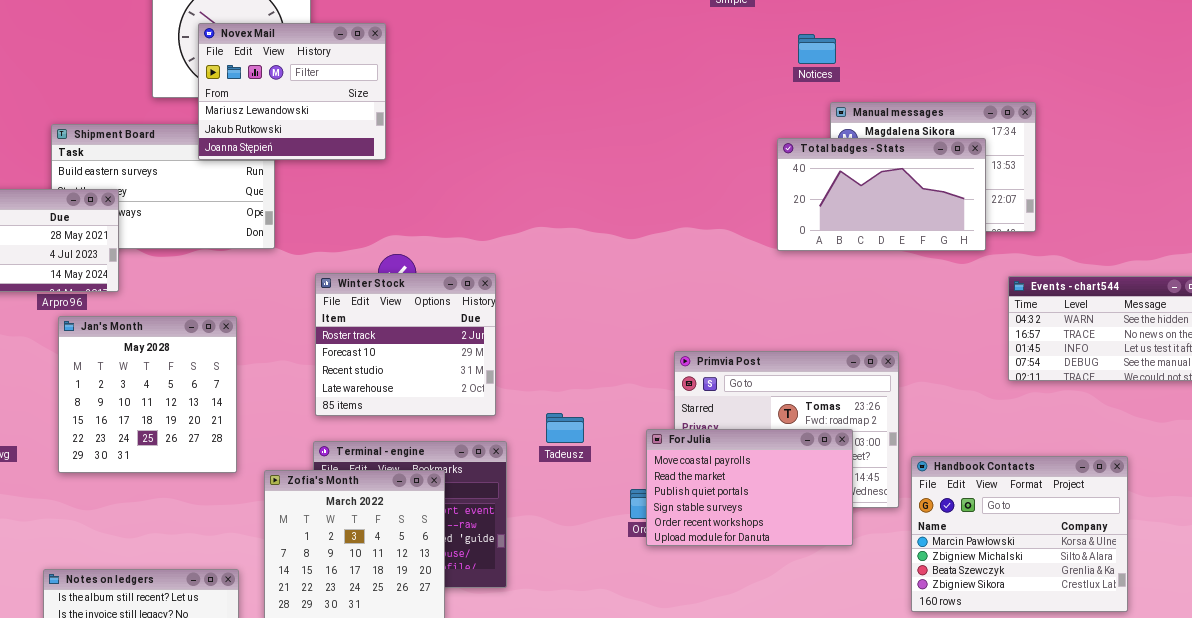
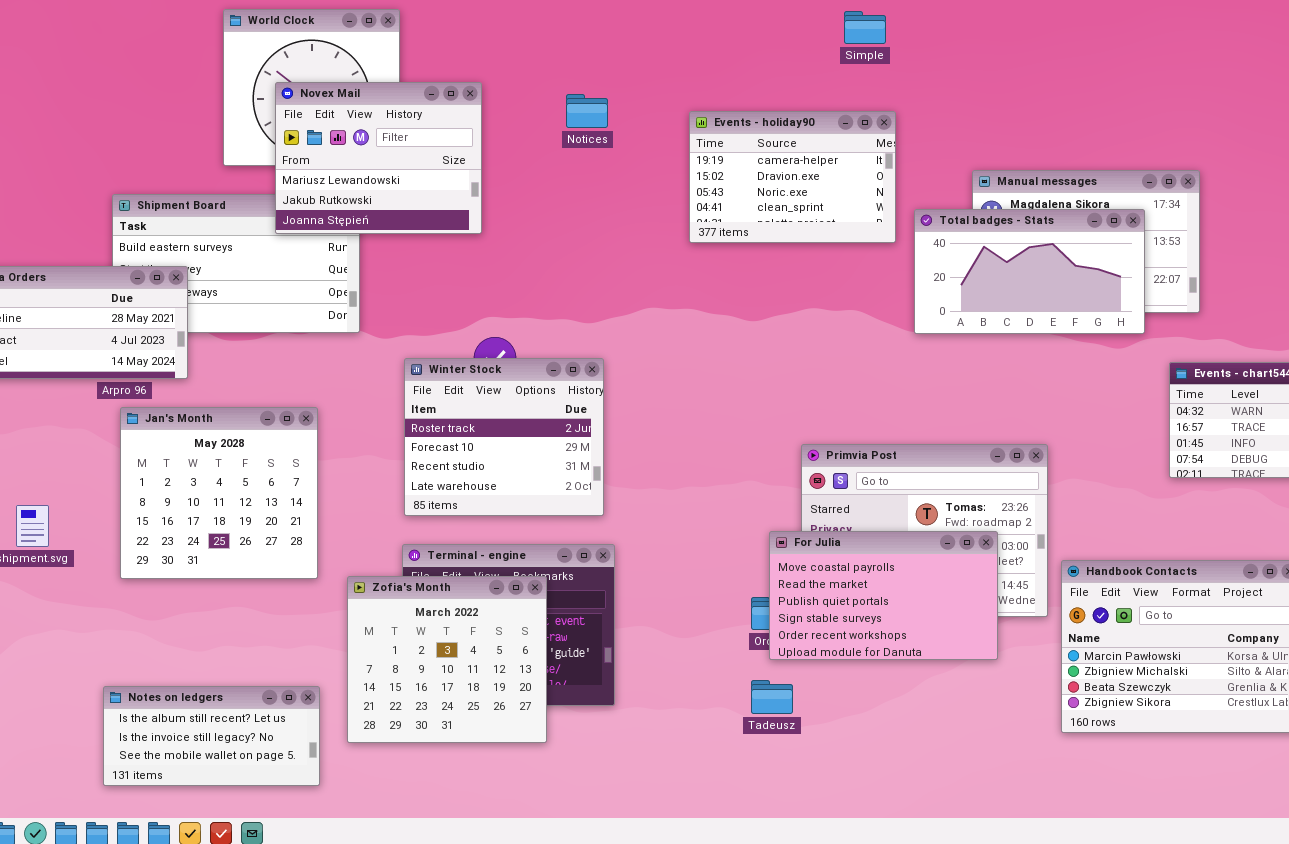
Notices: [798,34,836,64] -> [566,94,608,128], moved
Events - holiday90: none -> [689,111,896,243], opened
Tadeusz: [546,413,584,443] -> [751,680,793,714], moved

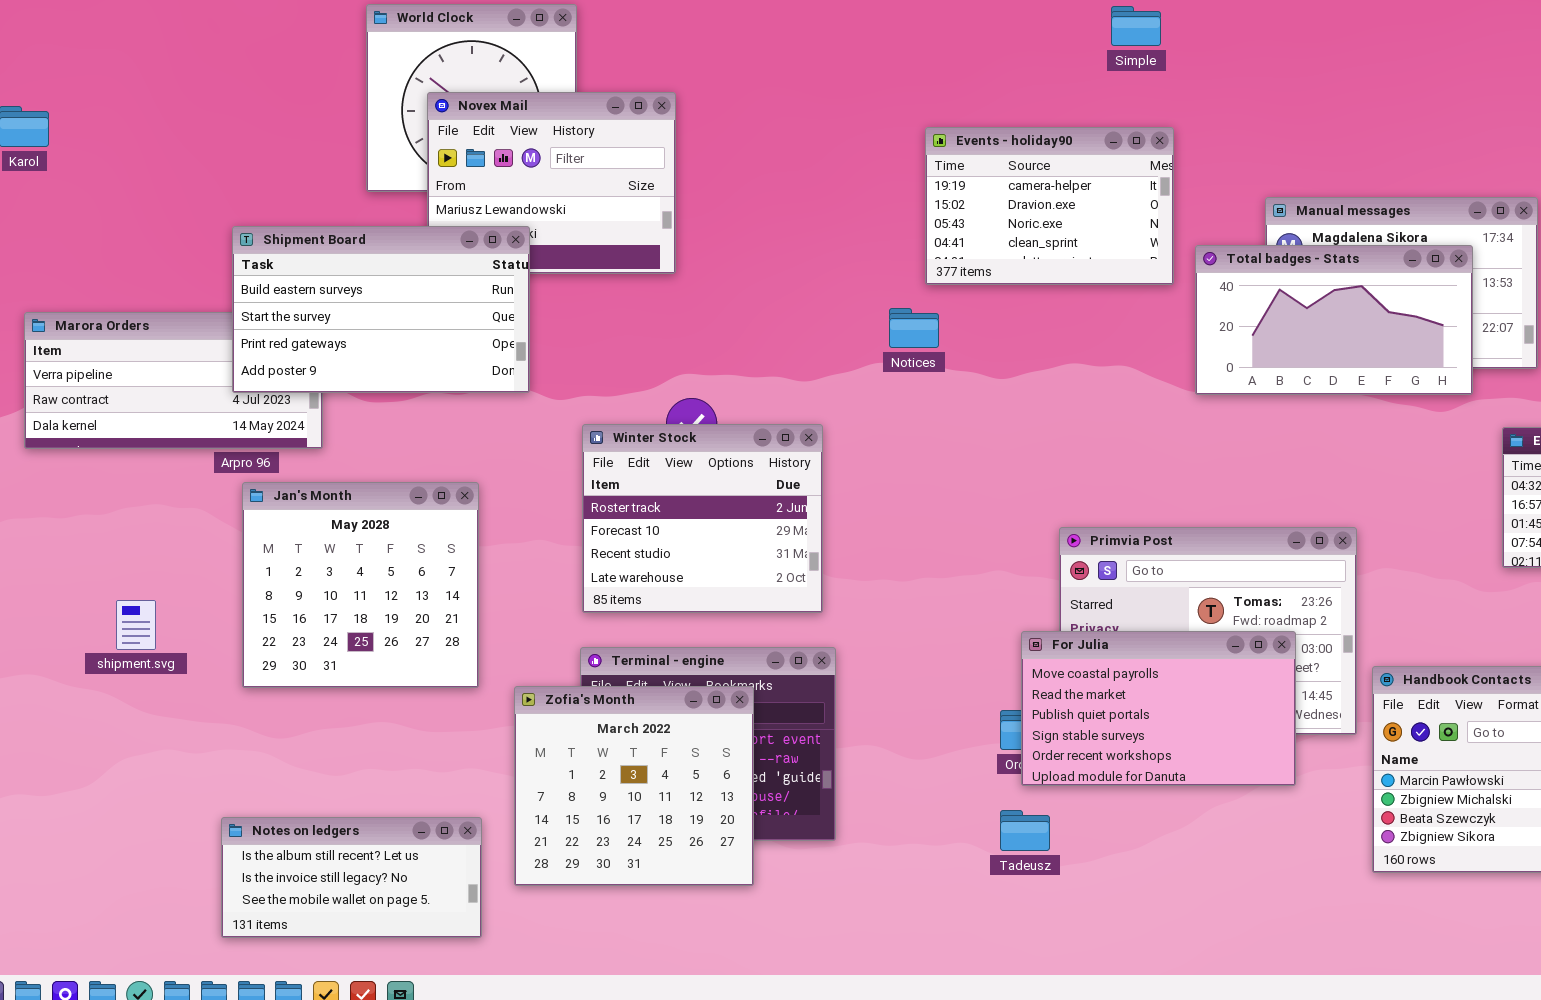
Notices: [566,94,608,128] -> [889,308,939,348], moved
Shipment Board: [112,194,360,333] -> [232,226,530,393], raised

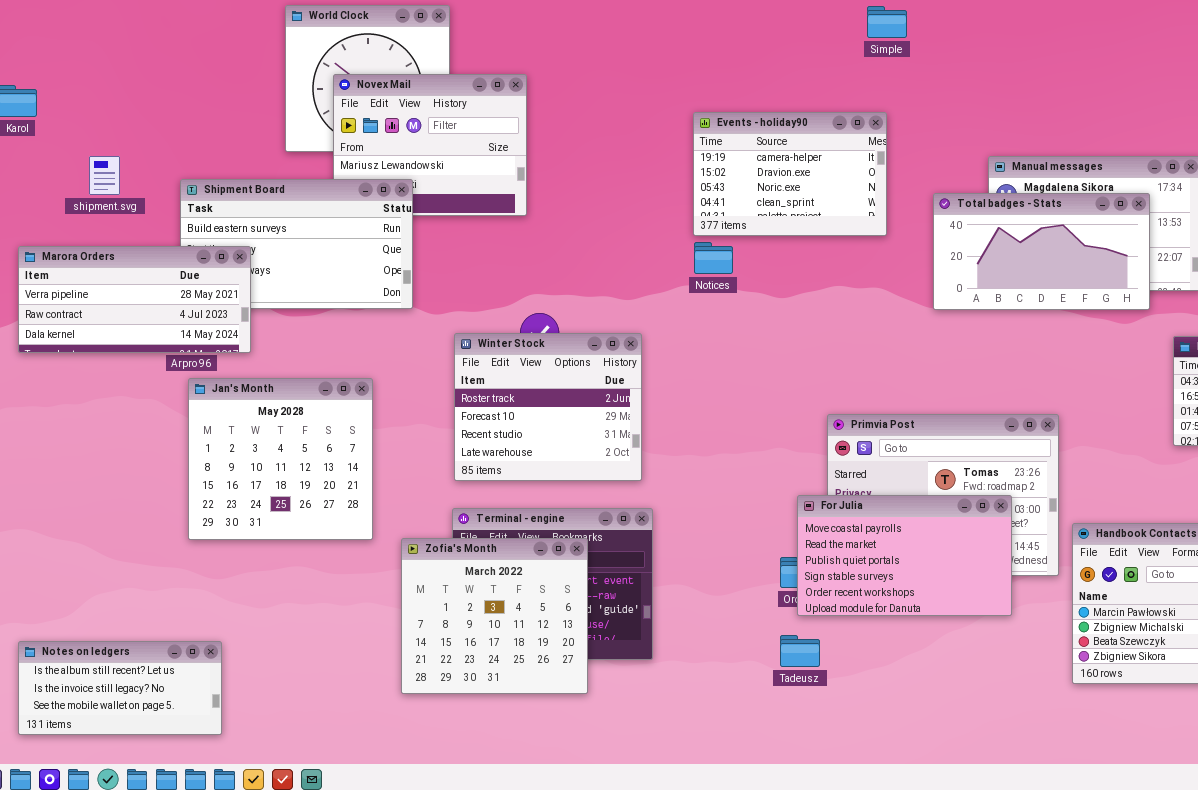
Events - holiday90: [925,127,1174,285] -> [693,112,887,236], moved
Marora Orders: [24,312,323,449] -> [18,246,251,353], raised
shipment.svg: [116,600,156,650] -> [89,156,120,195], moved
Notes on ledgers: [221,817,482,938] -> [18,641,222,735], moved

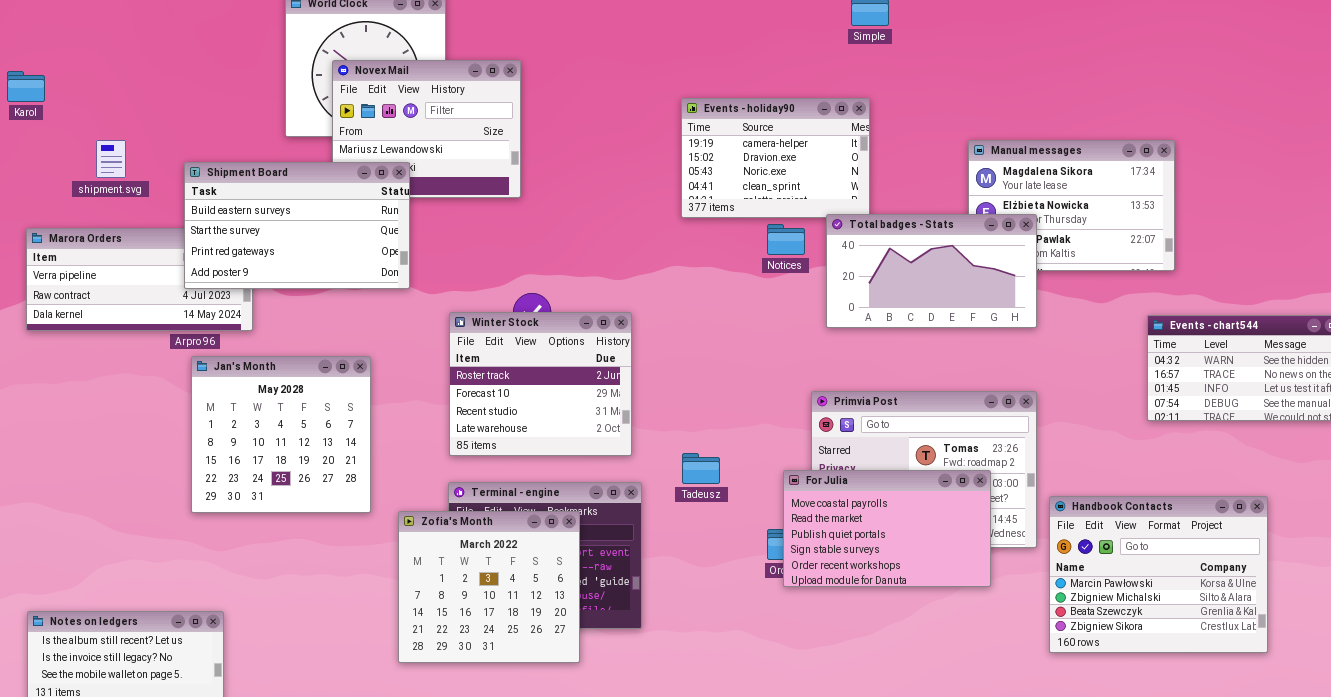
Shipment Board: [180,179,413,309] -> [184,162,410,289], raised
Total badges - Stats: [933,193,1150,310] -> [826,214,1037,328], moved
Notices: [694,242,733,274] -> [767,224,805,255], moved
Tadeusz: [780,635,820,667] -> [682,453,720,484], moved

